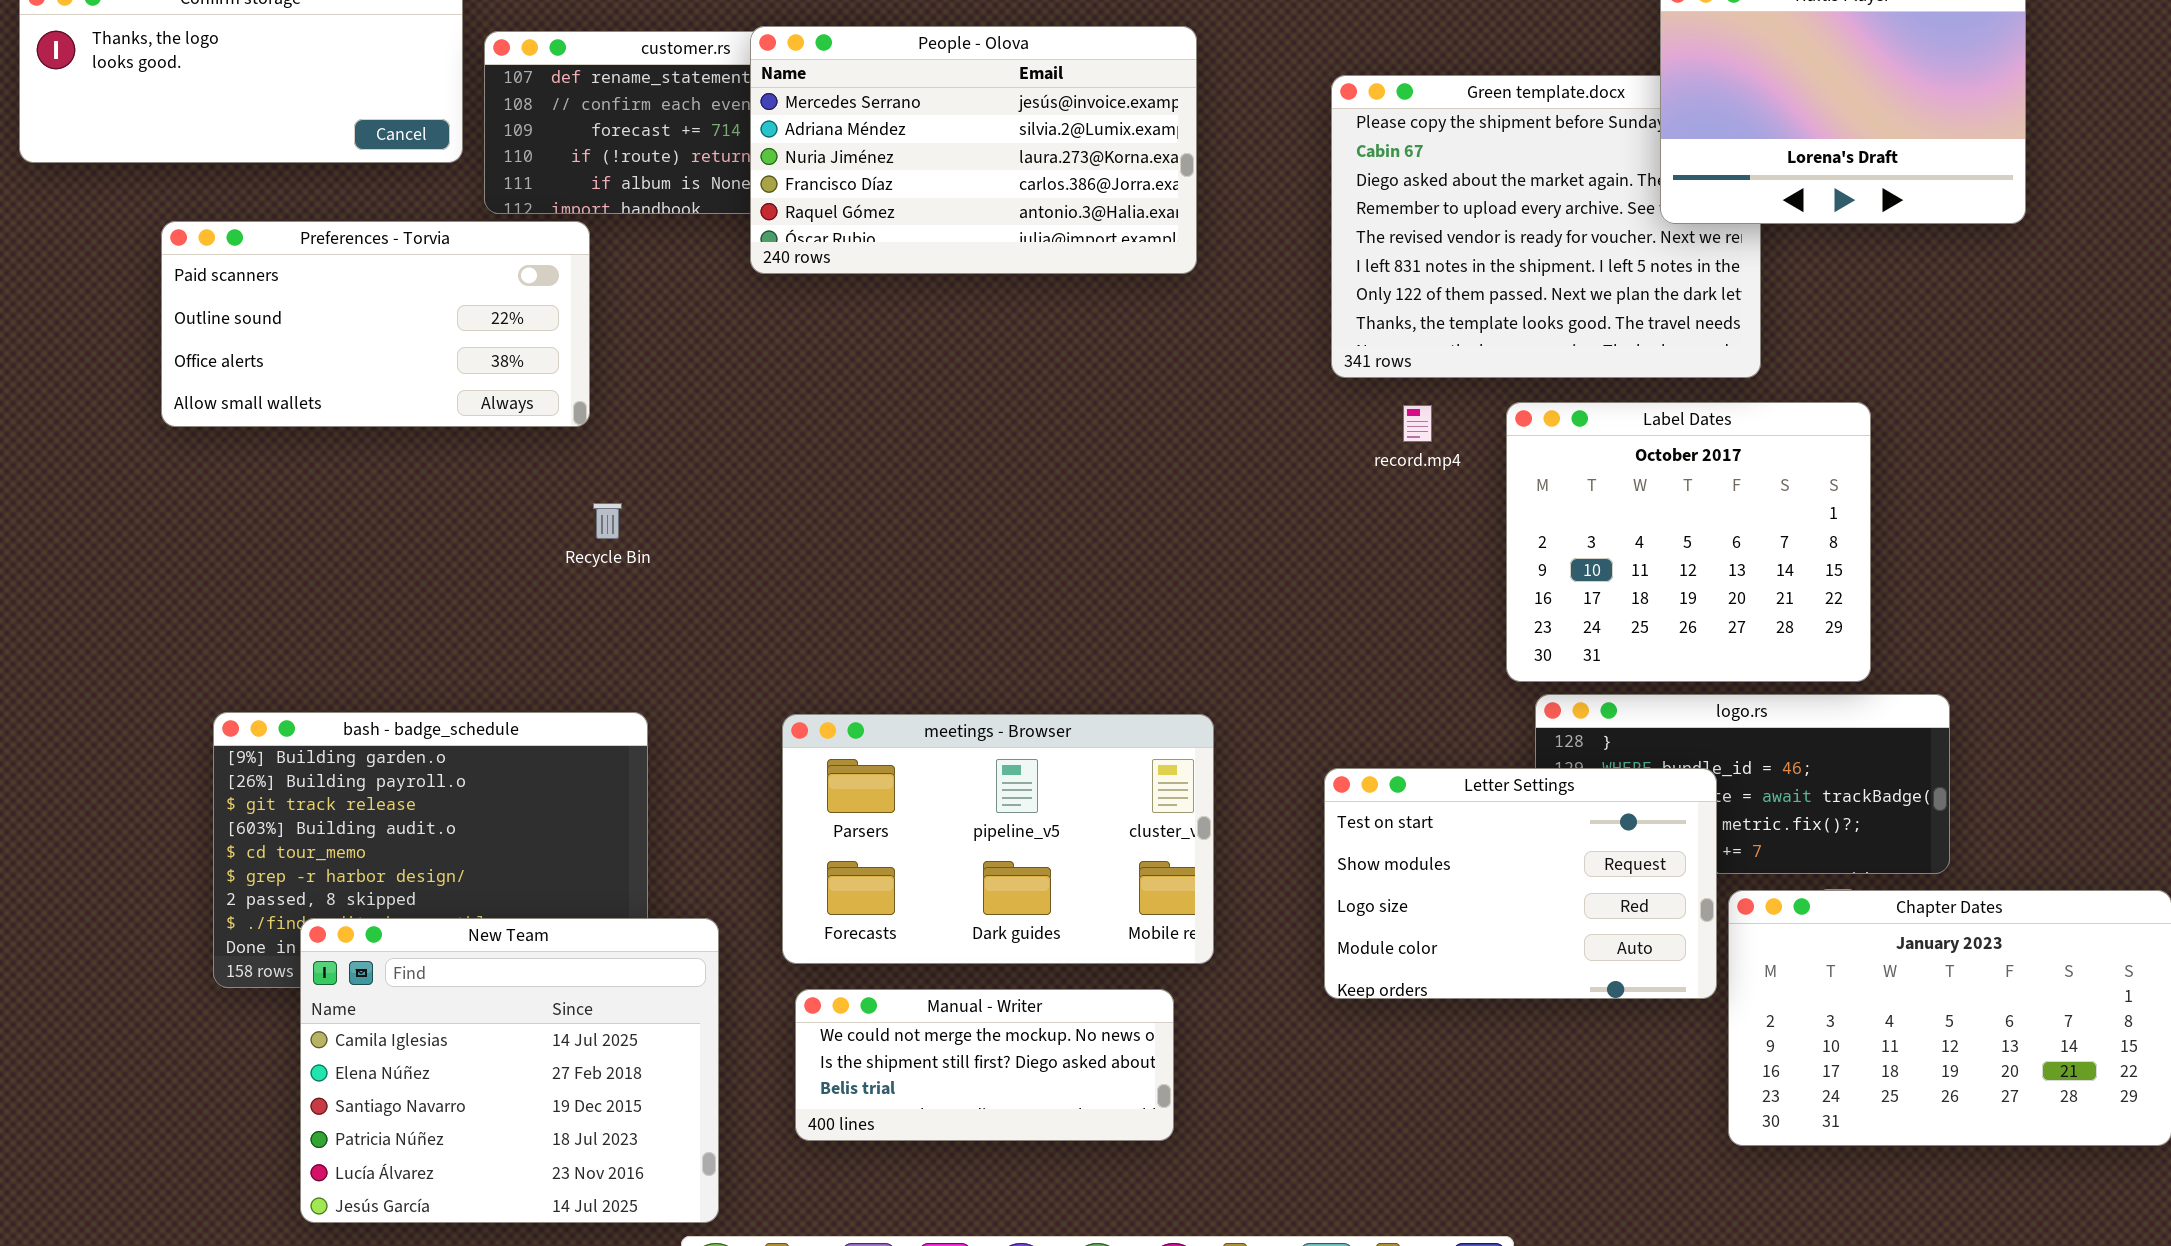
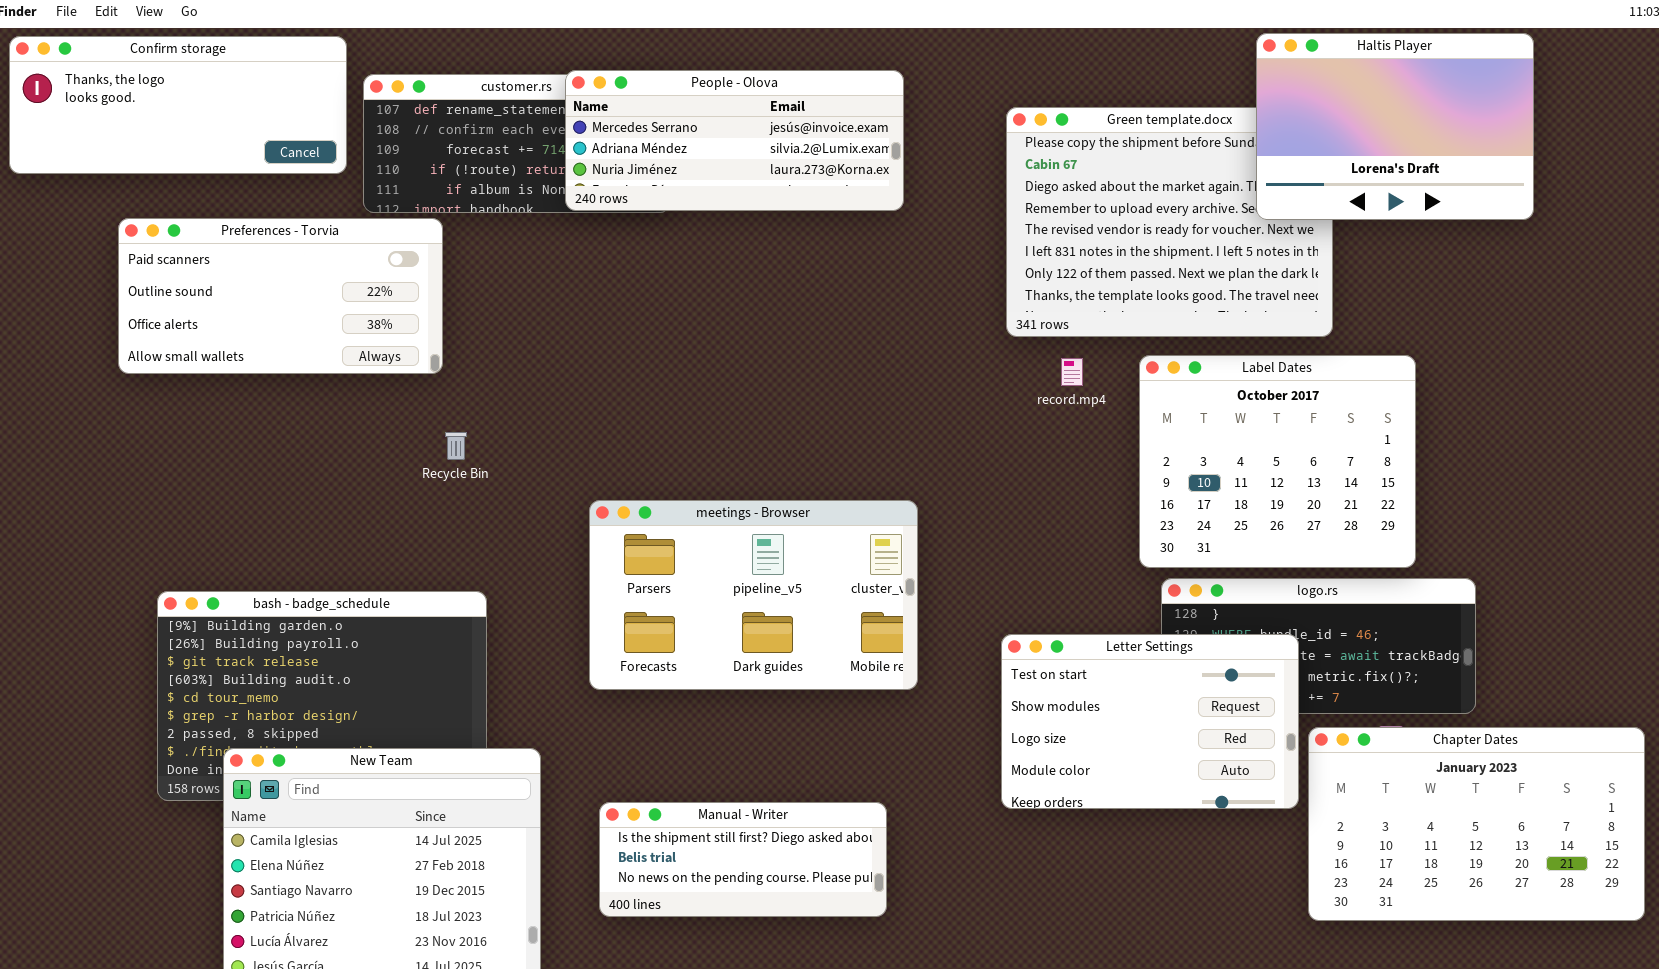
People - Olova: [750,26,1197,274] -> [565,70,904,211], resized
meetings - Browser: [782,714,1214,964] -> [589,500,918,690], moved
Manual - Writer: [795,989,1174,1141] -> [599,802,887,917], scrolled down 1 row

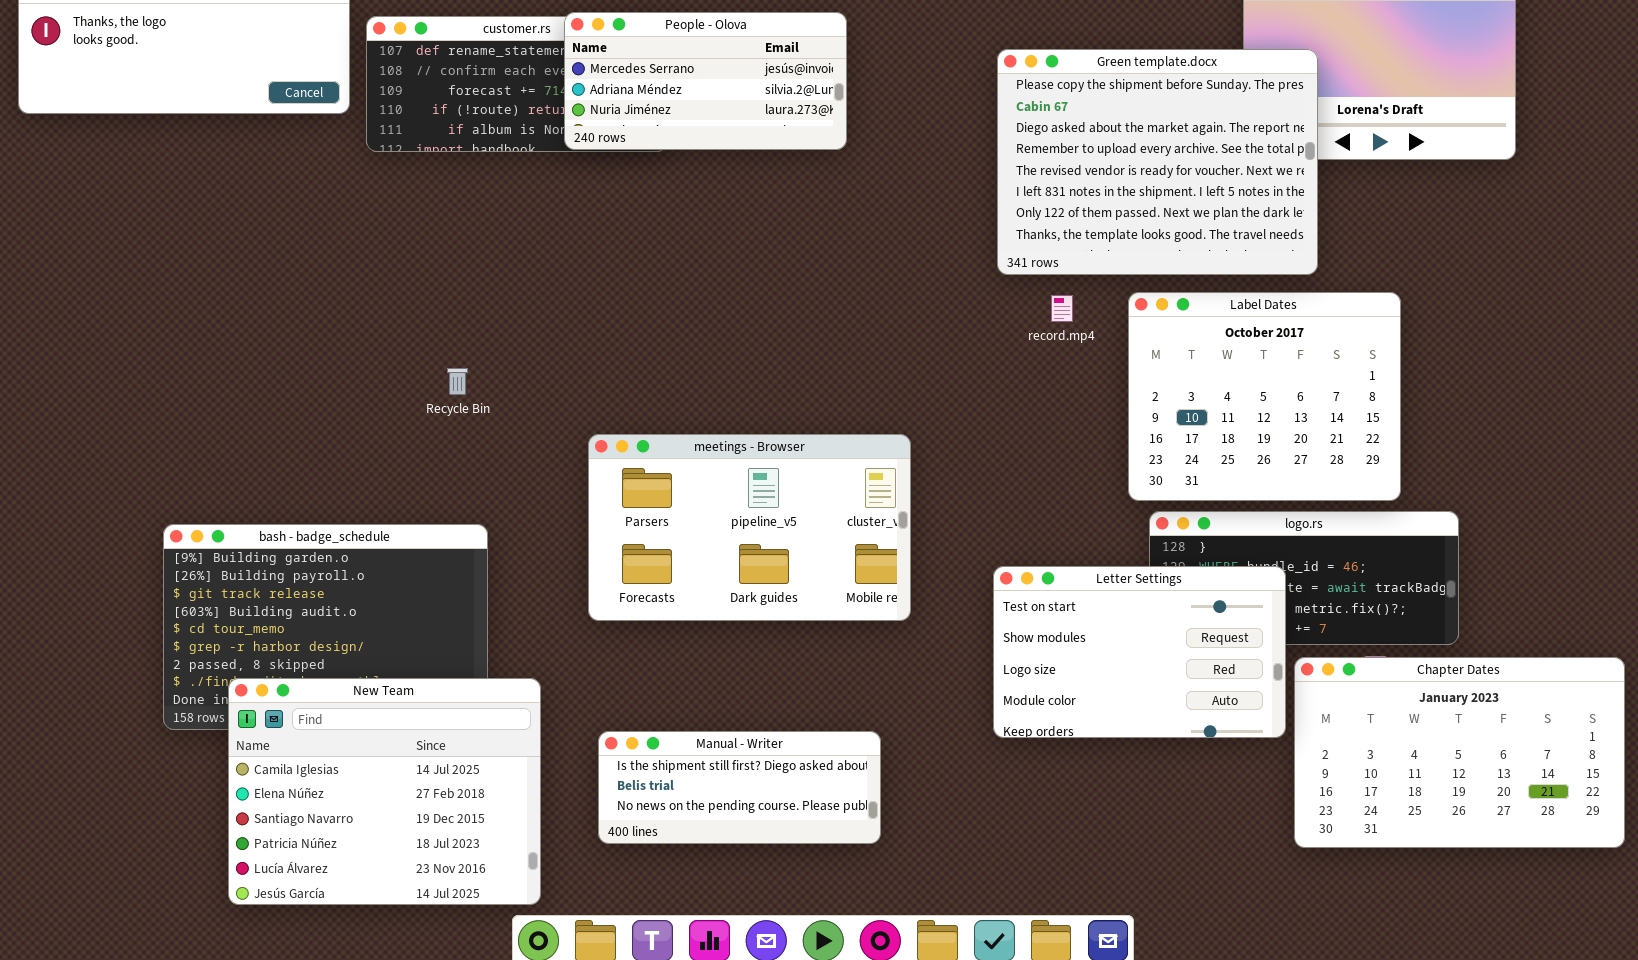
People - Olova: [565,70,904,211] -> [564,12,847,150], resized
Green template.docx: [1006,107,1333,337] -> [997,49,1318,275], raised
Preferences - Torvia: [118,218,443,374] -> none, closed

